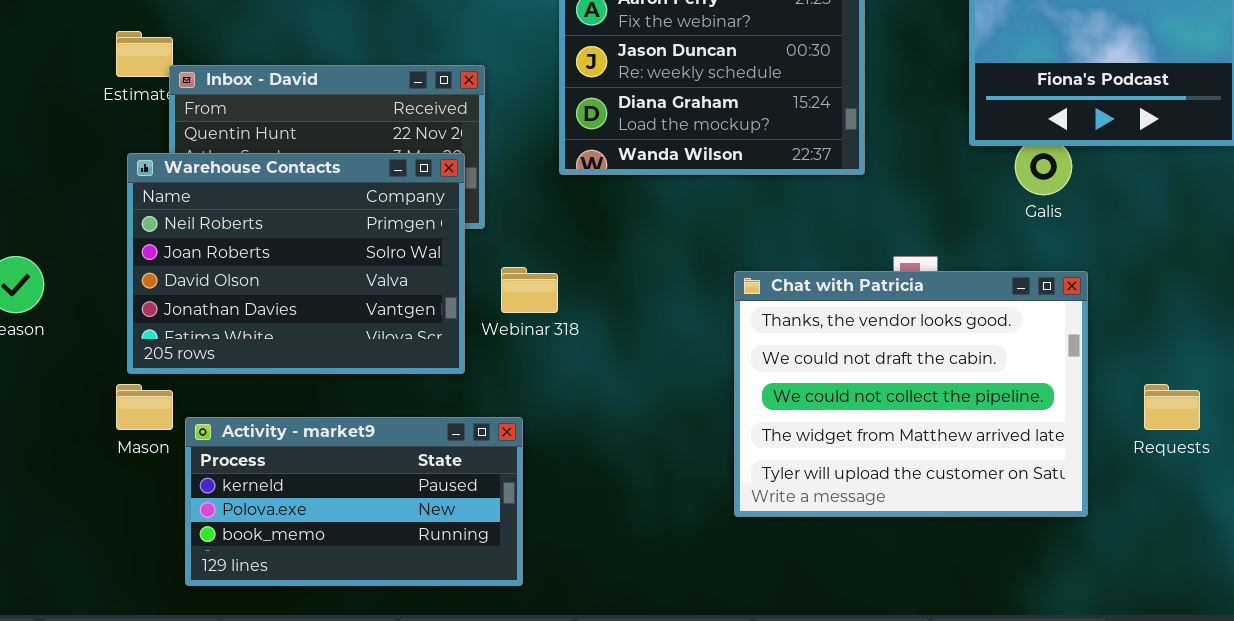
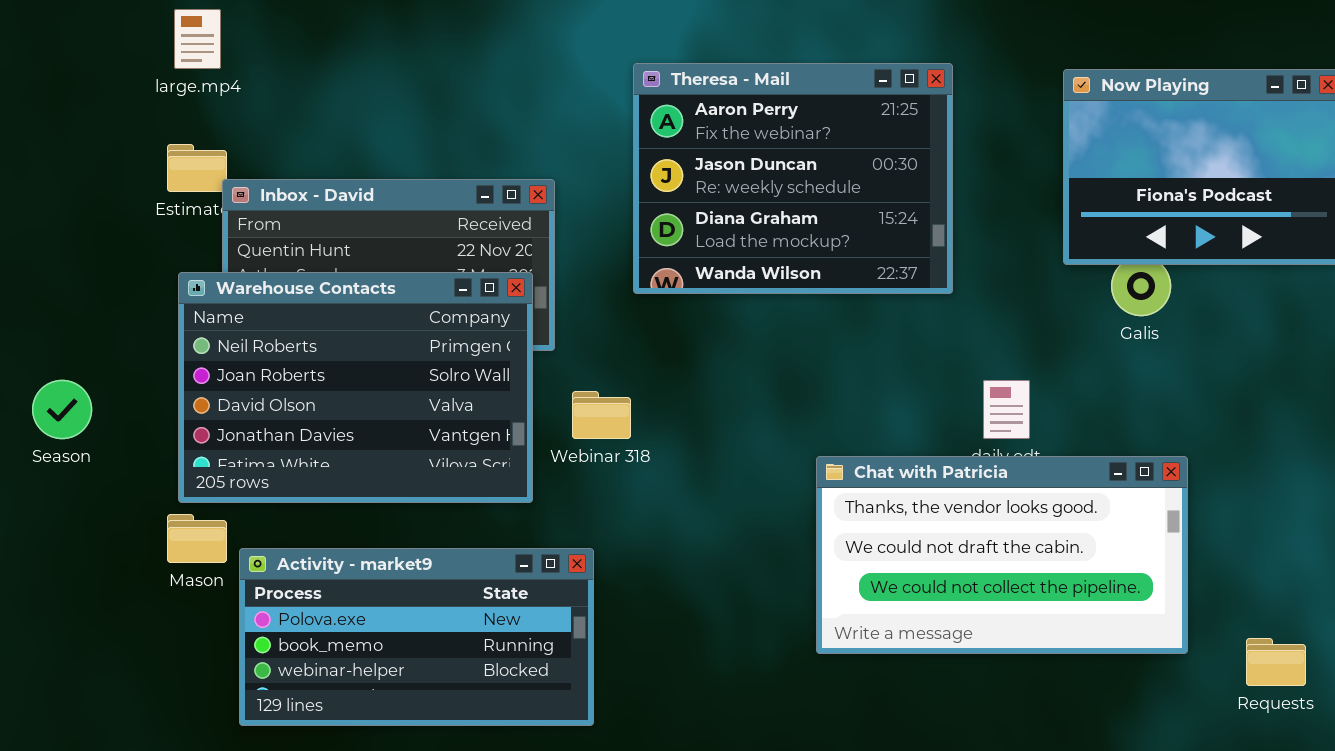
Chat with Patricia: [734,271,1088,517] -> [816,456,1188,654], resized
Requests: [1144,384,1200,430] -> [1246,638,1306,686], moved
Activity - market9: [185,417,523,586] -> [239,548,594,726], scrolled down 1 row

